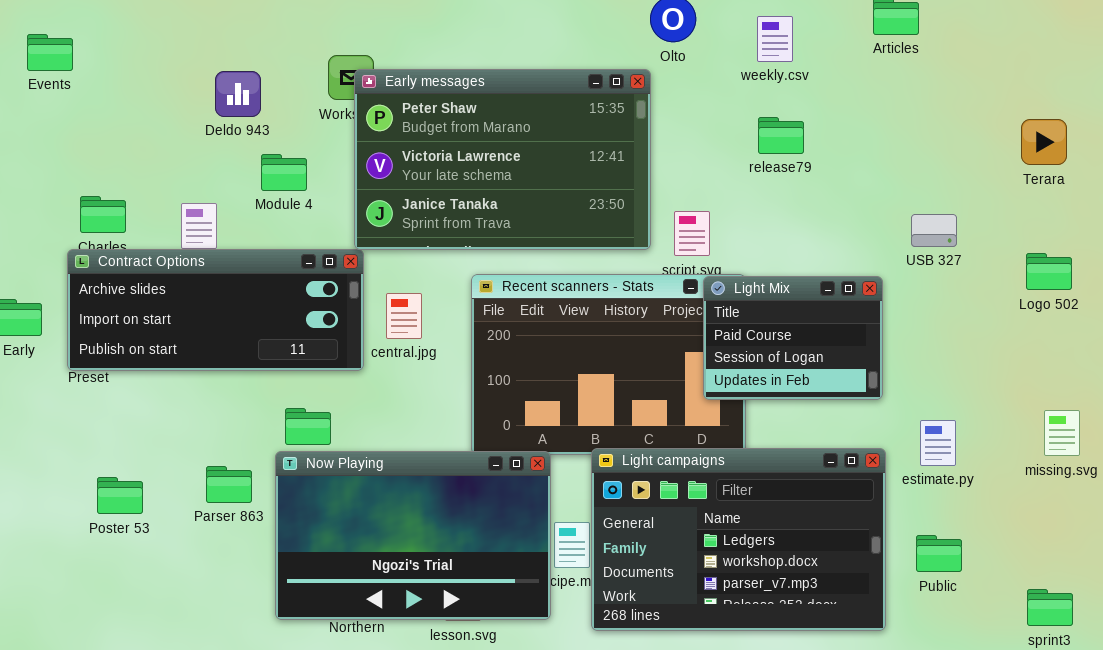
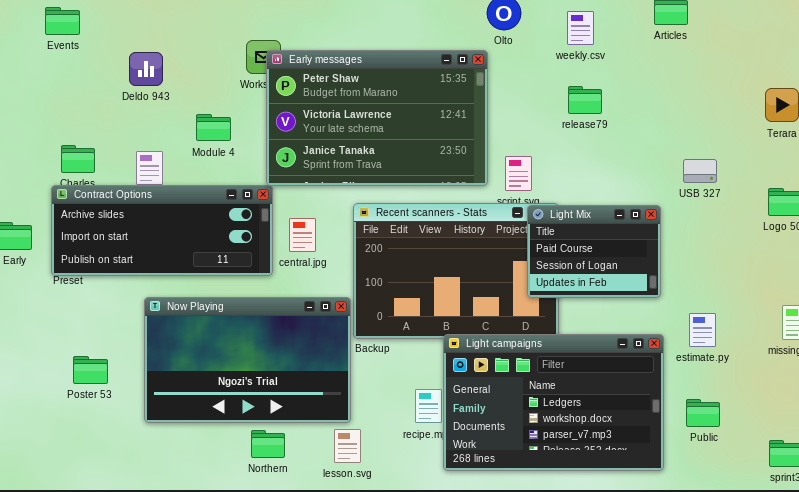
Events: [27,34,73,71] -> [45,7,80,35], moved
Deldo 943: [215,71,261,117] -> [129,52,163,86], moved
Now Playing: [275,451,551,620] -> [144,297,351,423], moved

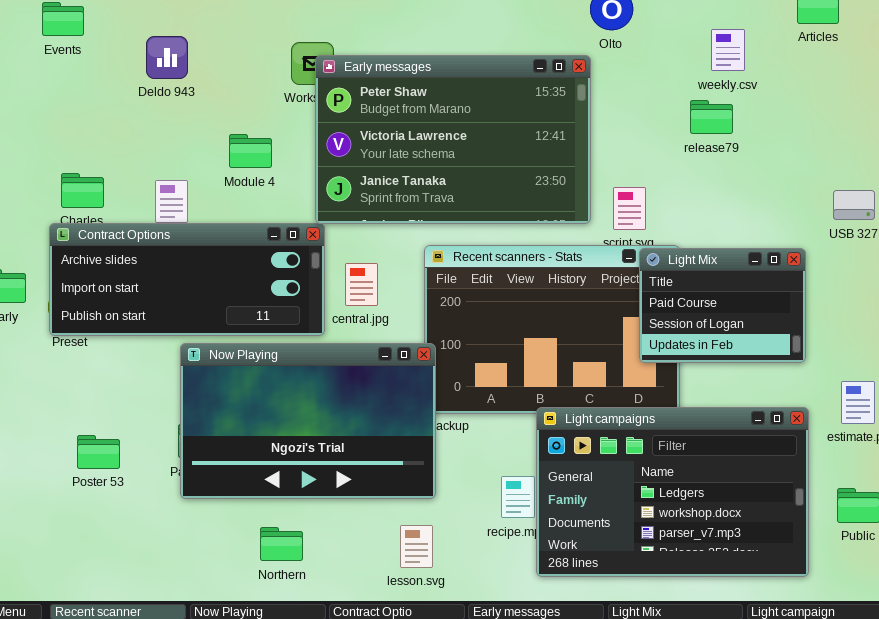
weekly.csv: [567,11,594,45] -> [711,29,745,71], moved
Deldo 943: [129,52,163,86] -> [146,36,188,79], moved
Now Playing: [144,297,351,423] -> [180,343,436,499], moved
Northern: [251,430,285,458] -> [260,527,303,561], moved

